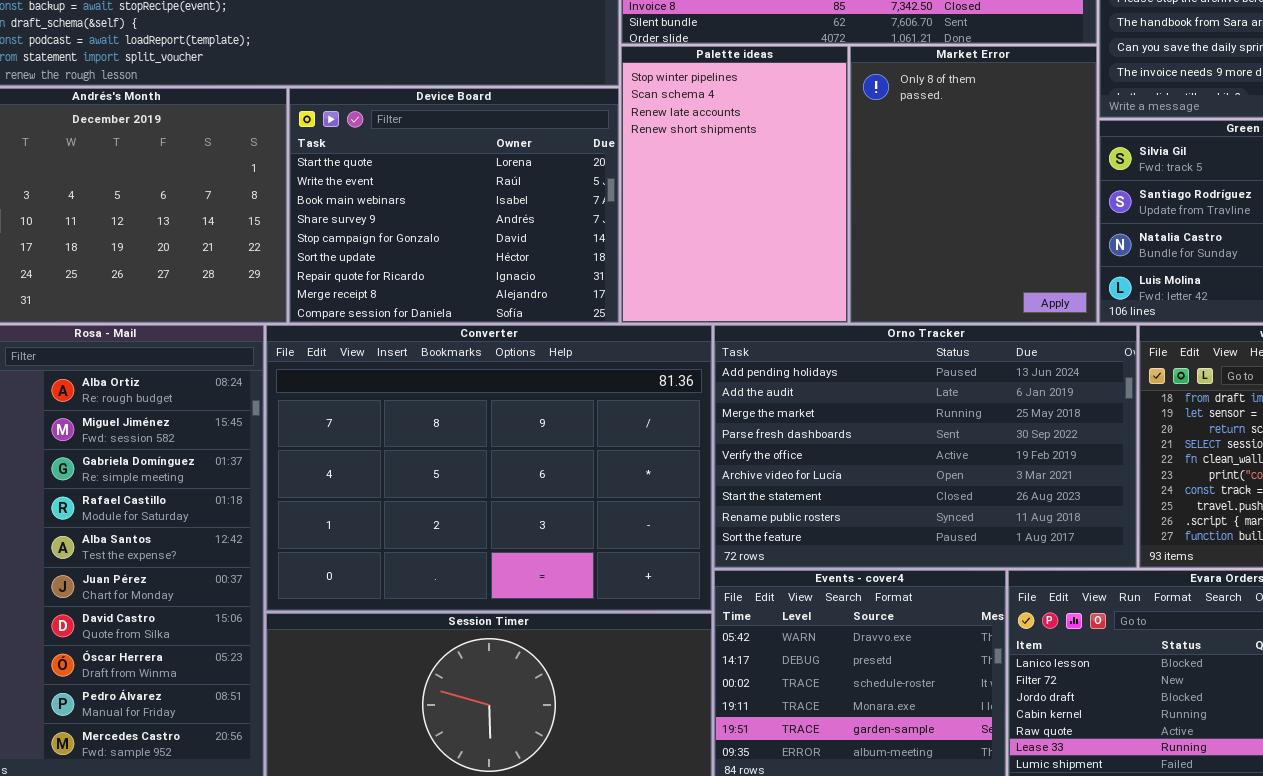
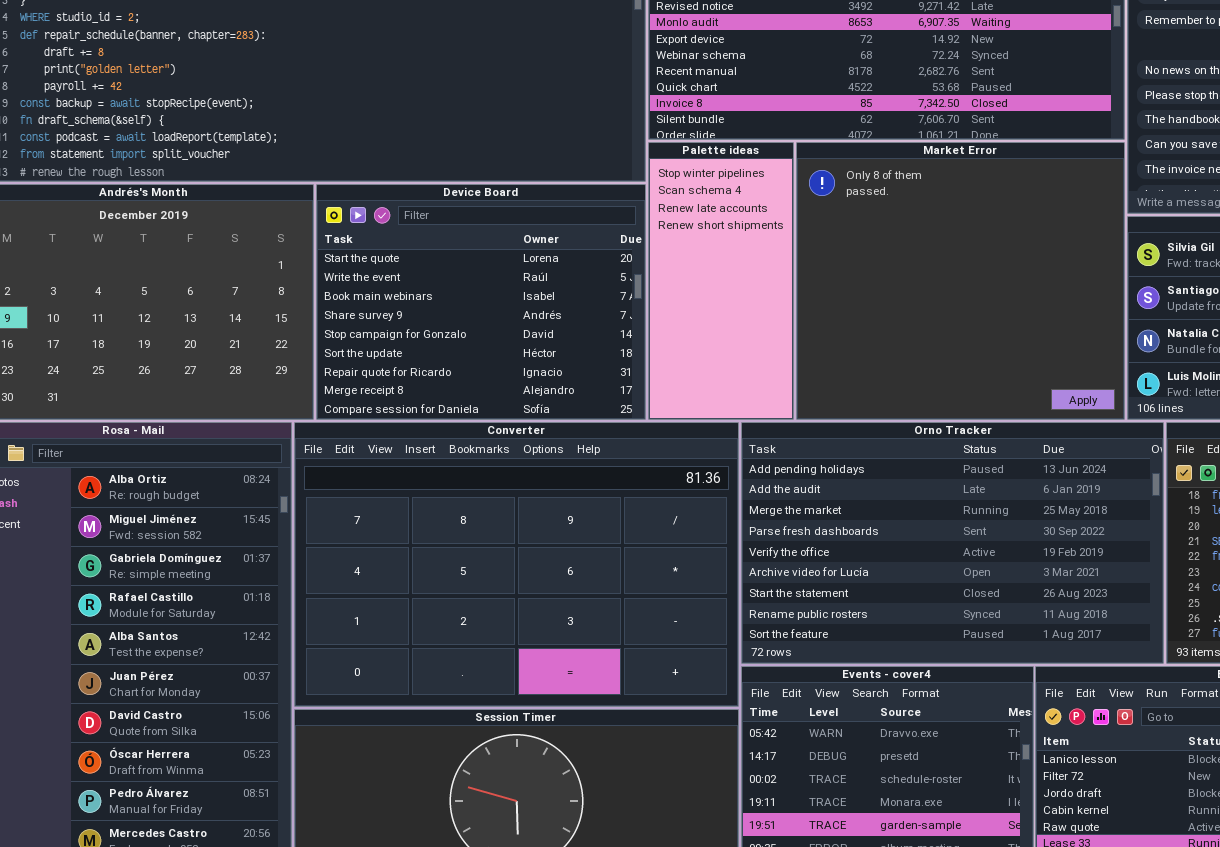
Palette ideas: [621,46,848,323] -> [648,142,794,420], resized
Market Error: [850,46,1097,323] -> [796,142,1125,420], resized

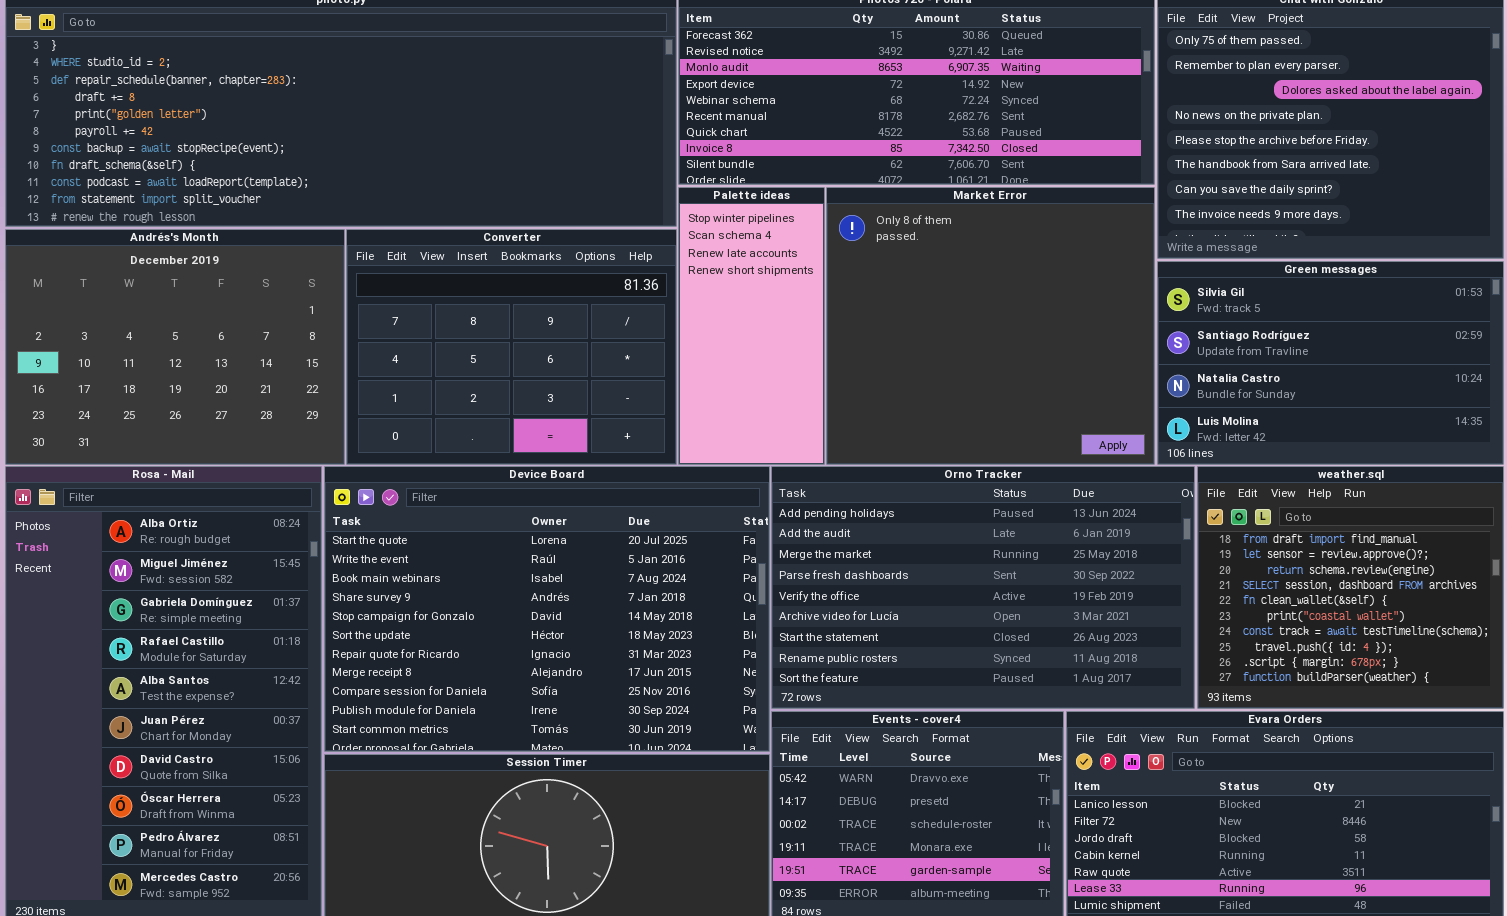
Device Board: [316,184,646,420] -> [324,466,770,752], moved, resized
Converter: [294,422,739,707] -> [346,229,677,465], moved, resized

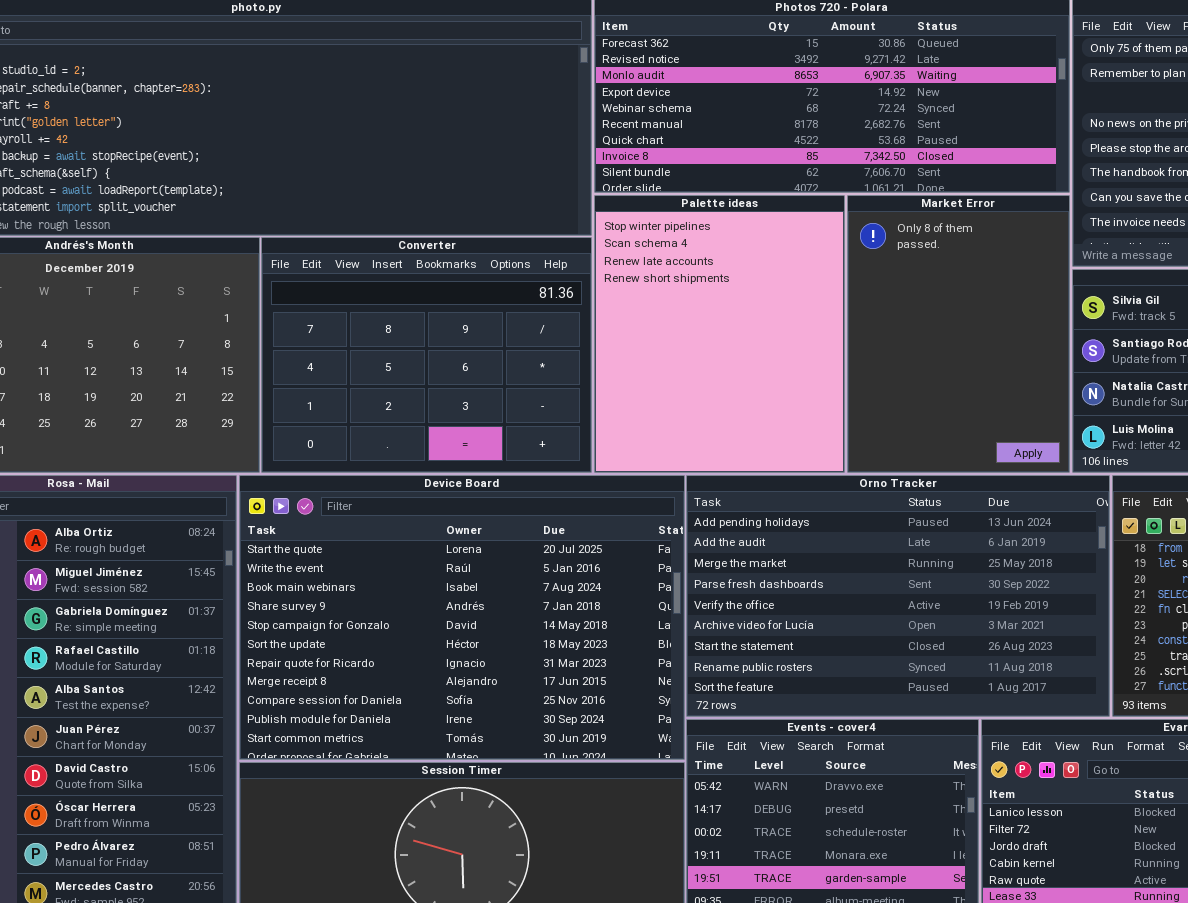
Palette ideas: [678,187,825,465] -> [594,195,845,473], resized
Market Error: [826,187,1155,465] -> [847,195,1070,473], resized

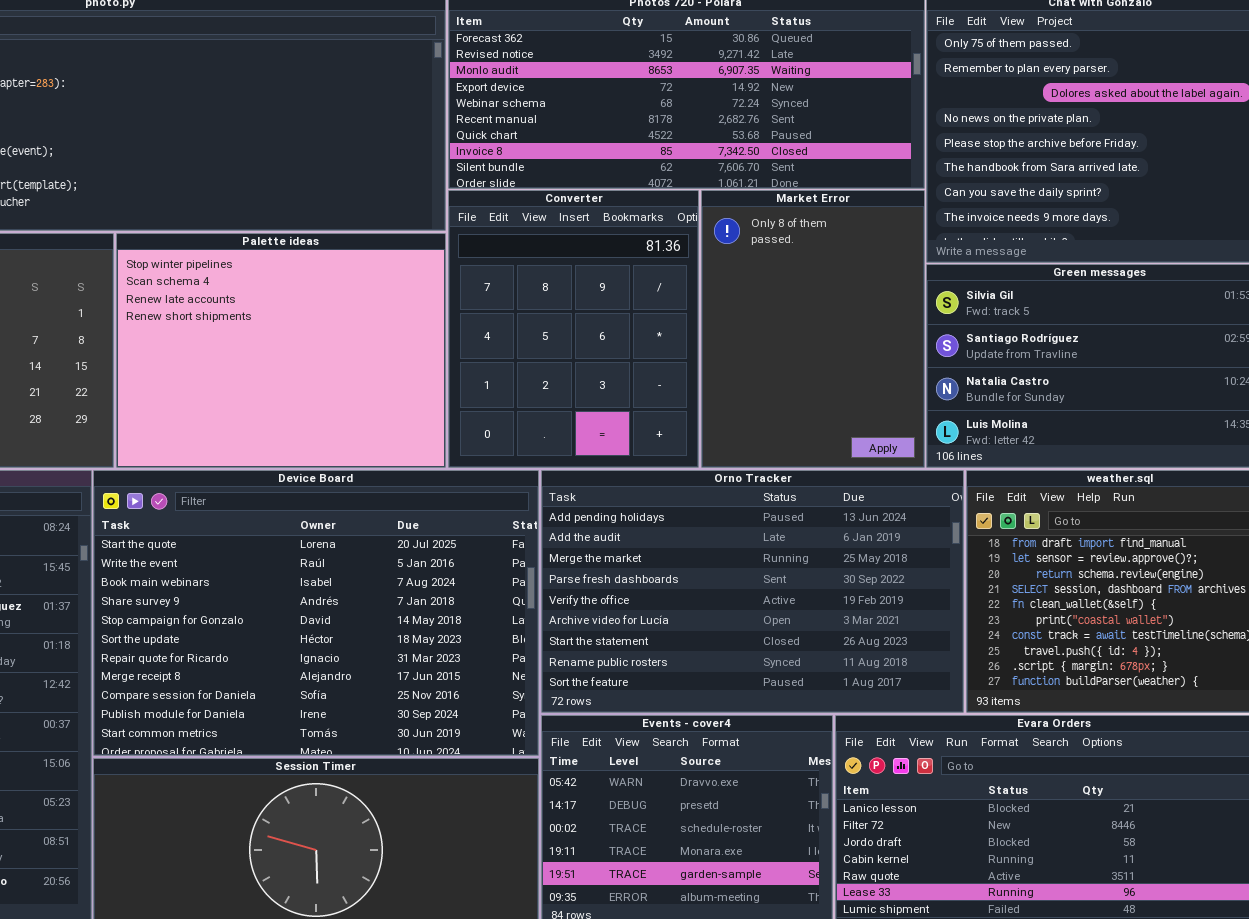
Palette ideas: [594,195,845,473] -> [116,233,446,468], moved, resized
Converter: [261,237,592,473] -> [448,190,699,468], moved, resized

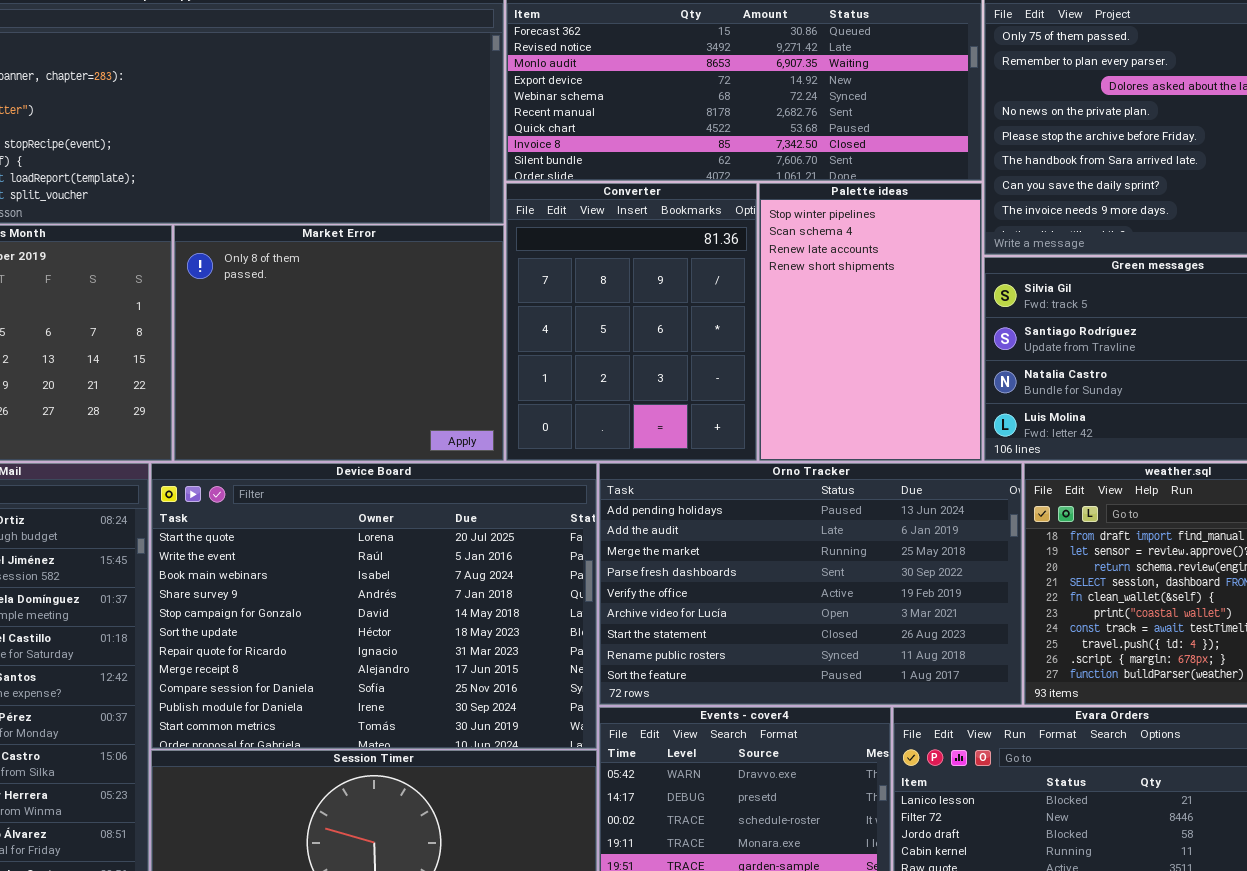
Market Error: [701,190,925,468] -> [174,225,504,461], moved, resized
Palette ideas: [116,233,446,468] -> [759,183,982,461], moved, resized

